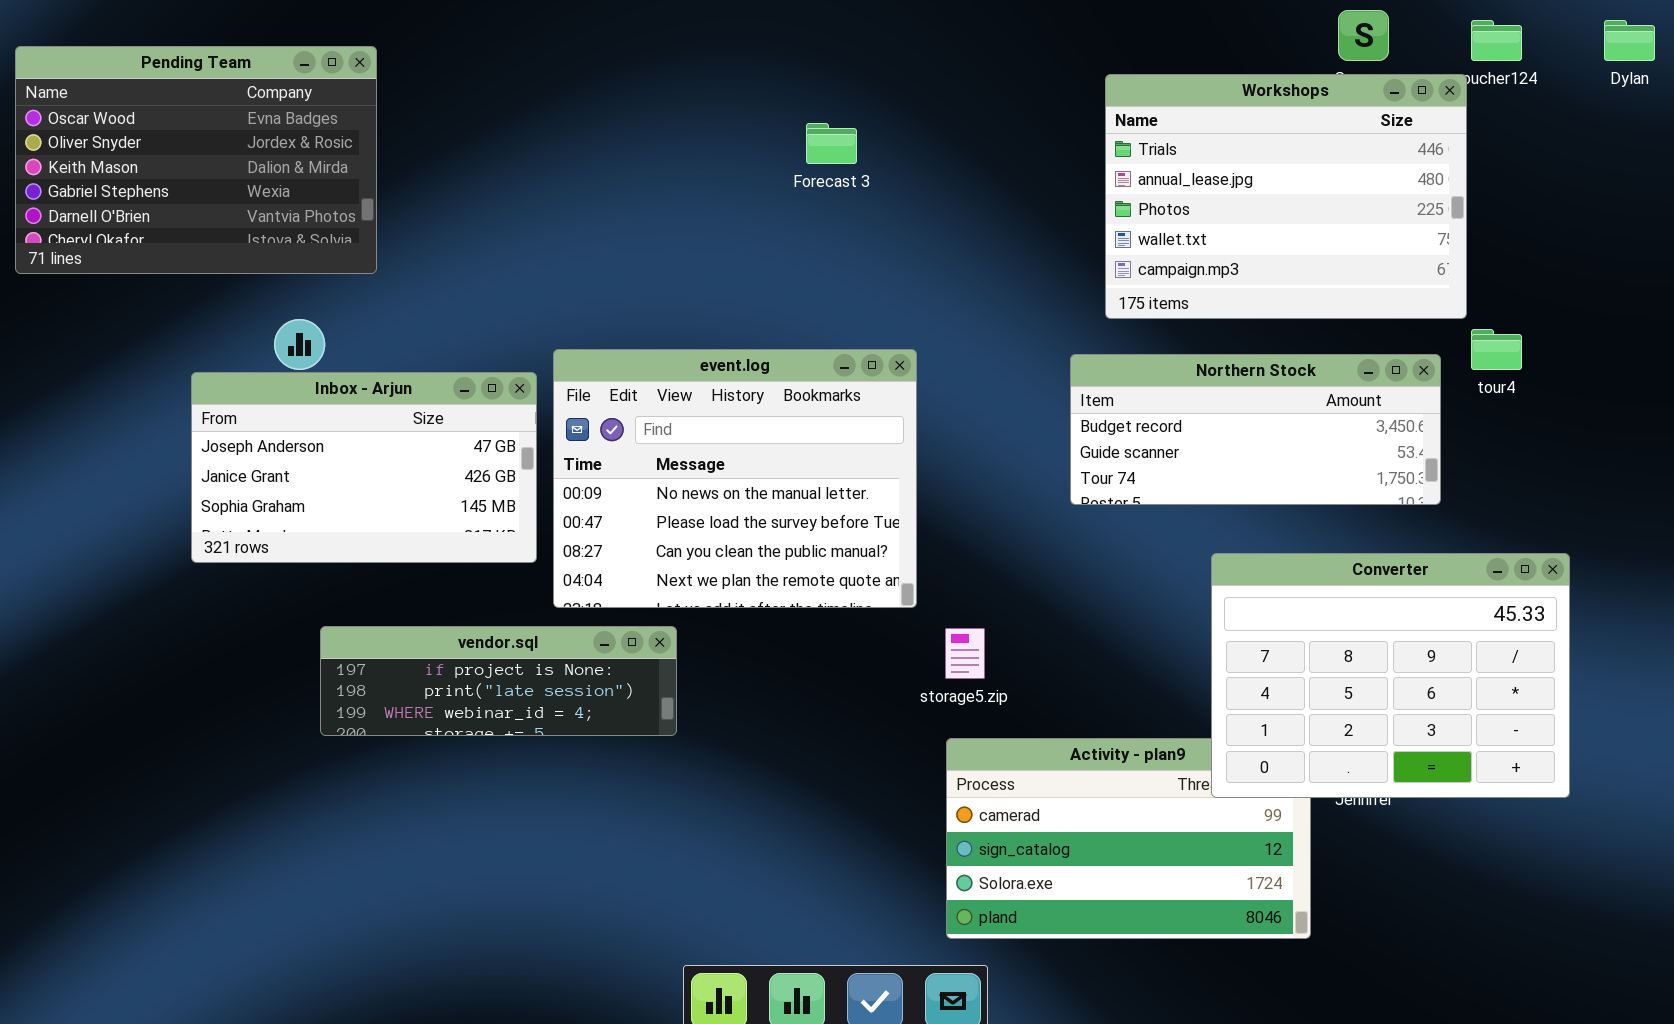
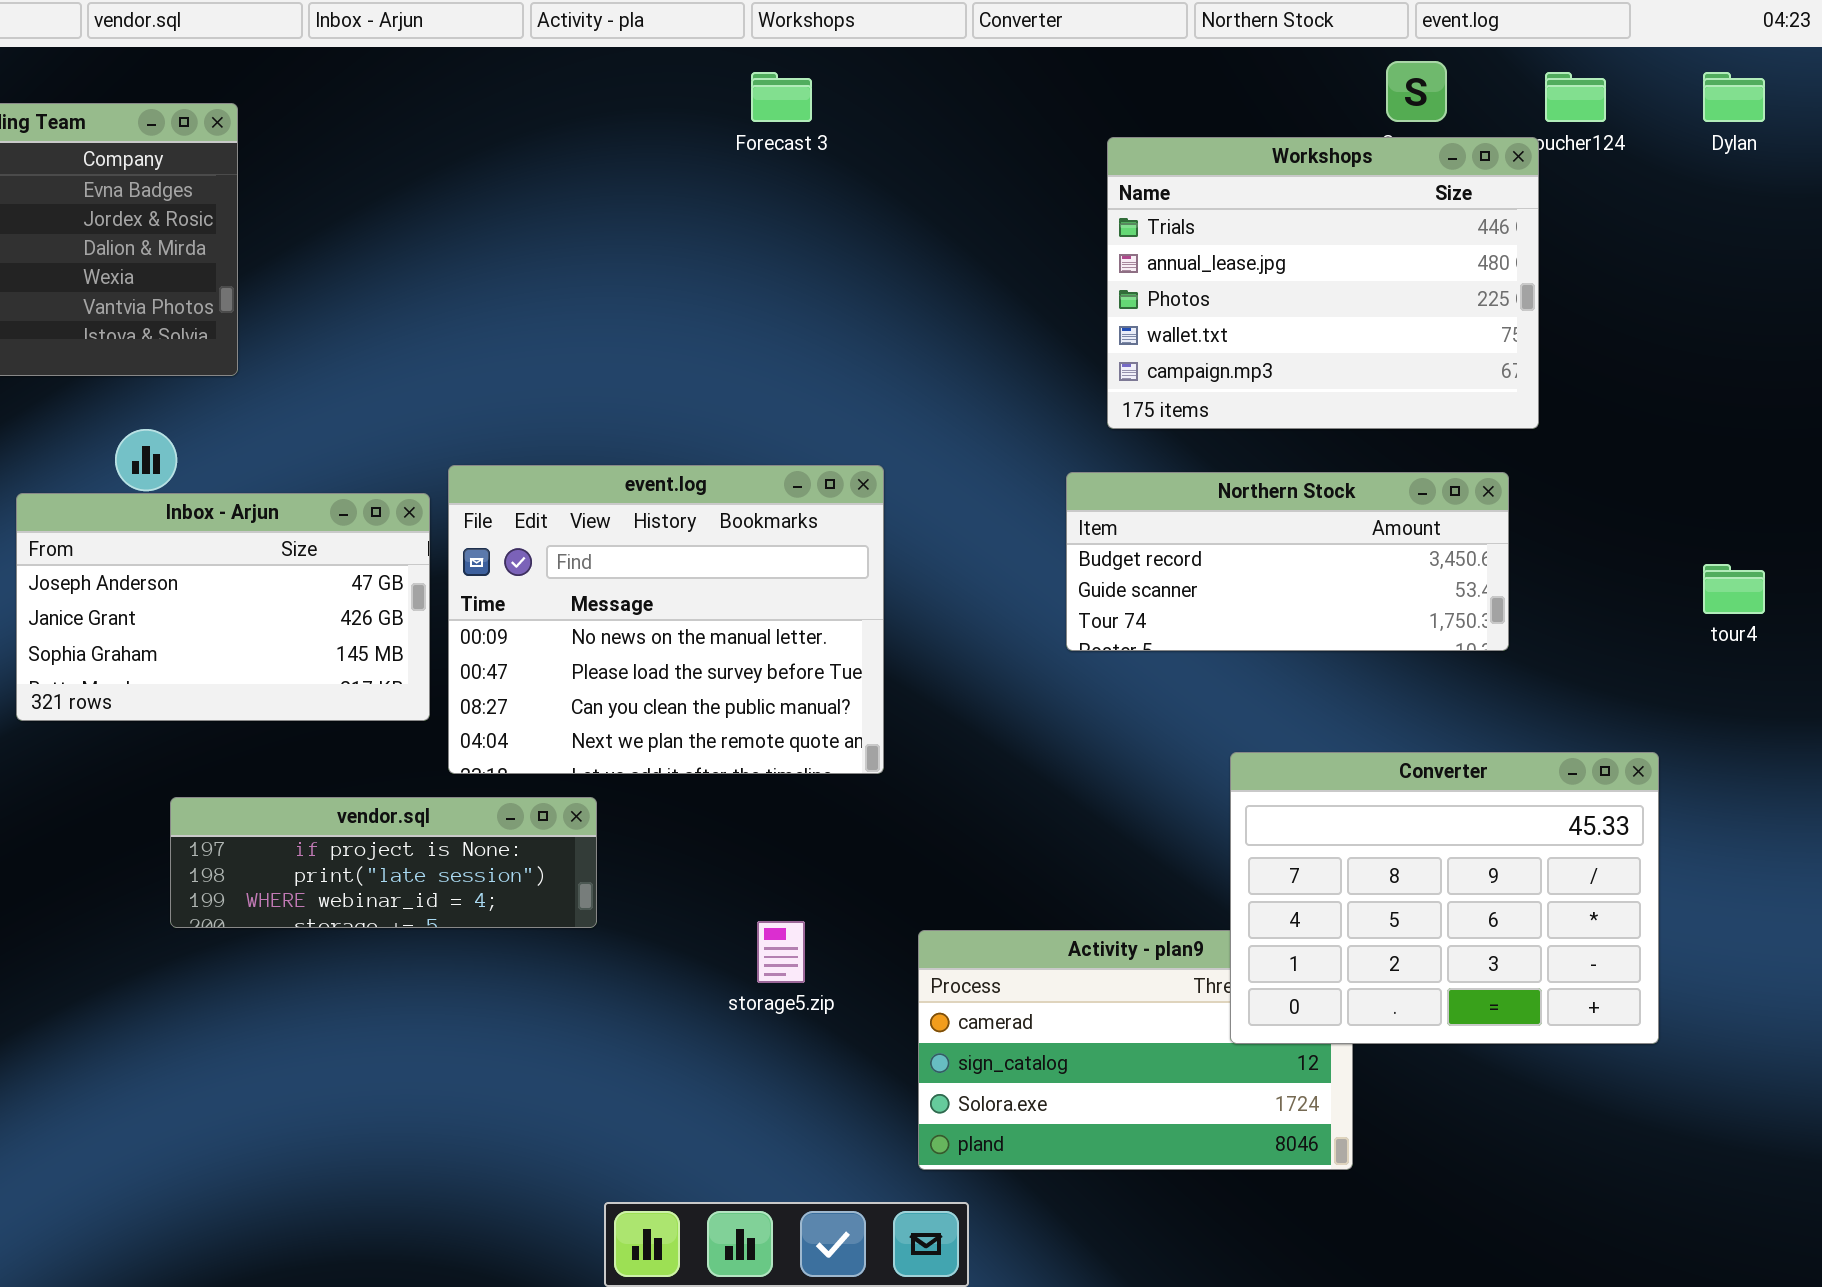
Forecast 3: [806,123,857,164] -> [751,72,812,122], moved
tour4: [1471,329,1522,370] -> [1703,564,1765,614], moved
Converter: [1211,553,1570,798] -> [1230,752,1659,1044], moved
storage5.zip: [945,628,985,679] -> [757,921,805,983], moved

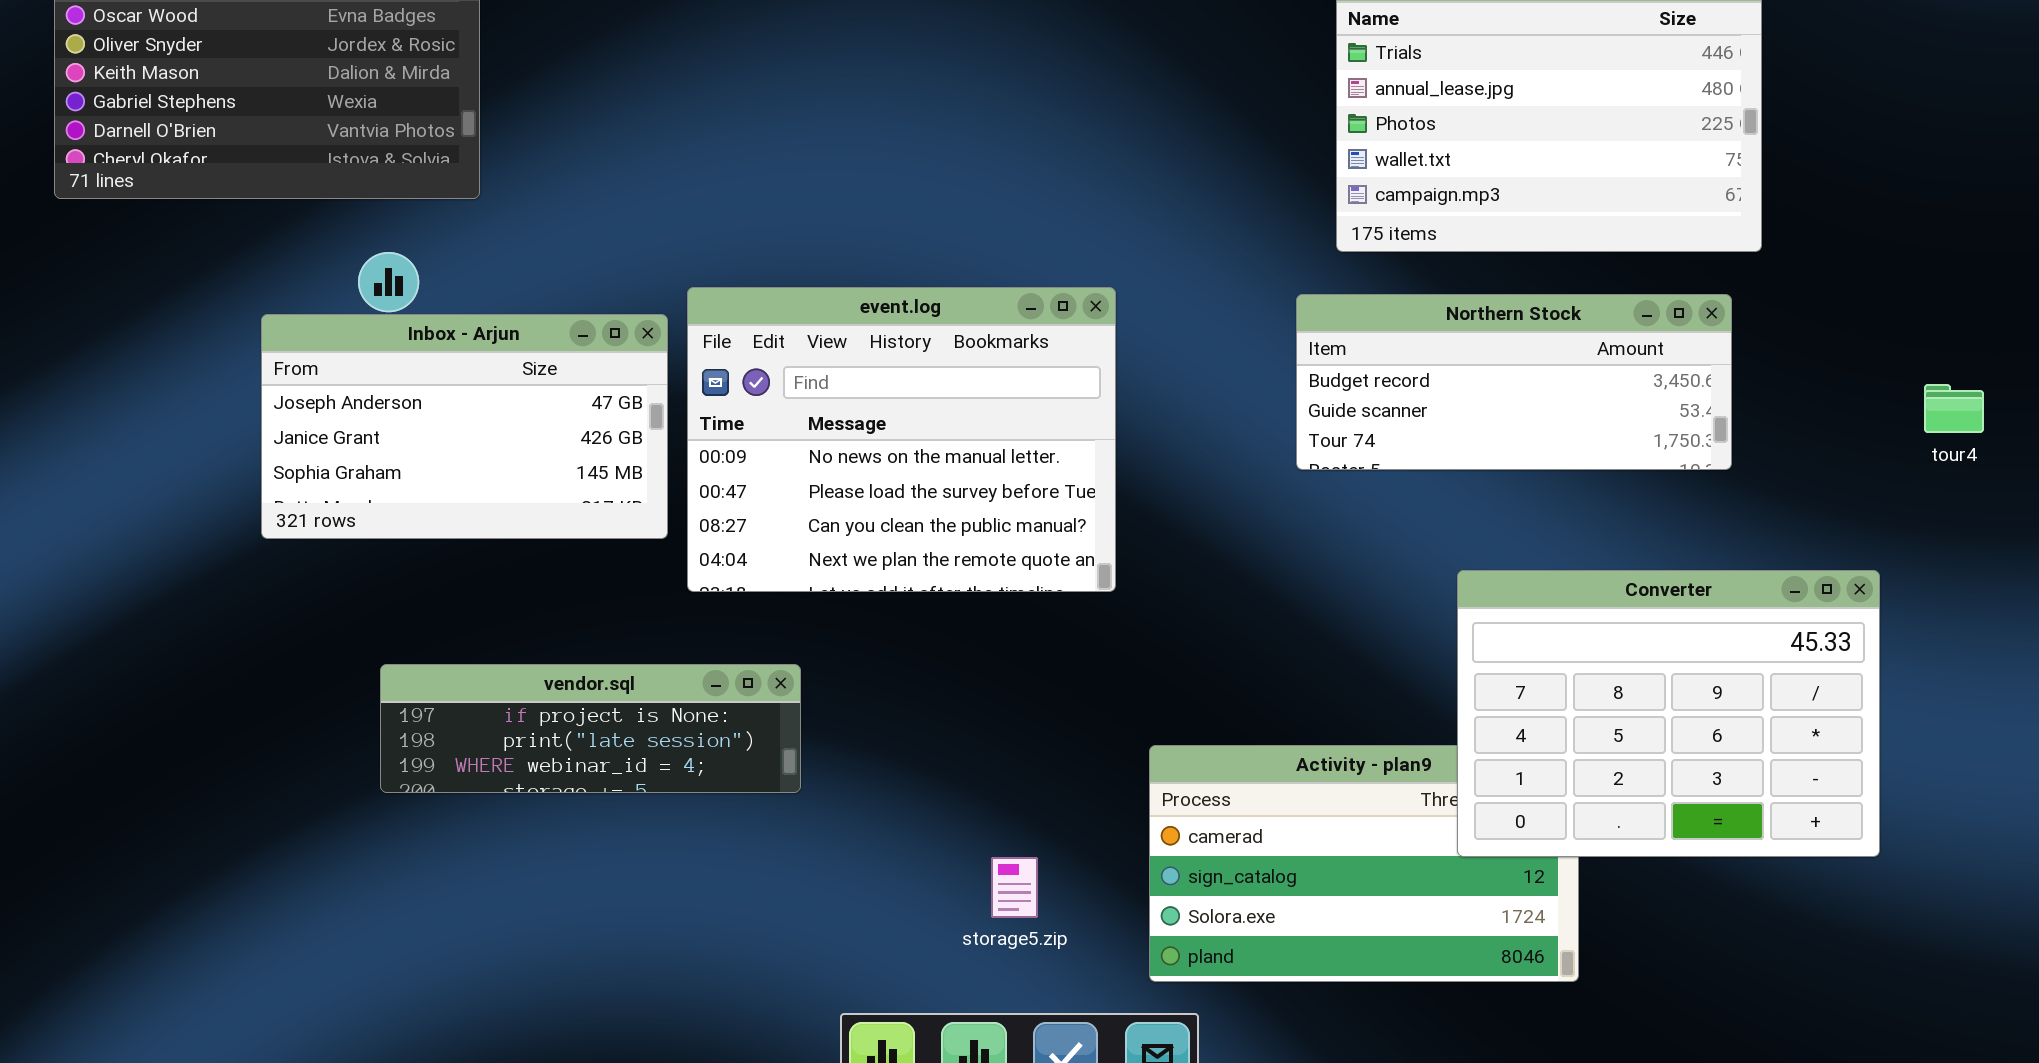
vendor.sql: [170,797,597,928] -> [380,664,801,793], moved
storage5.zip: [757,921,805,983] -> [991,857,1038,918], moved

